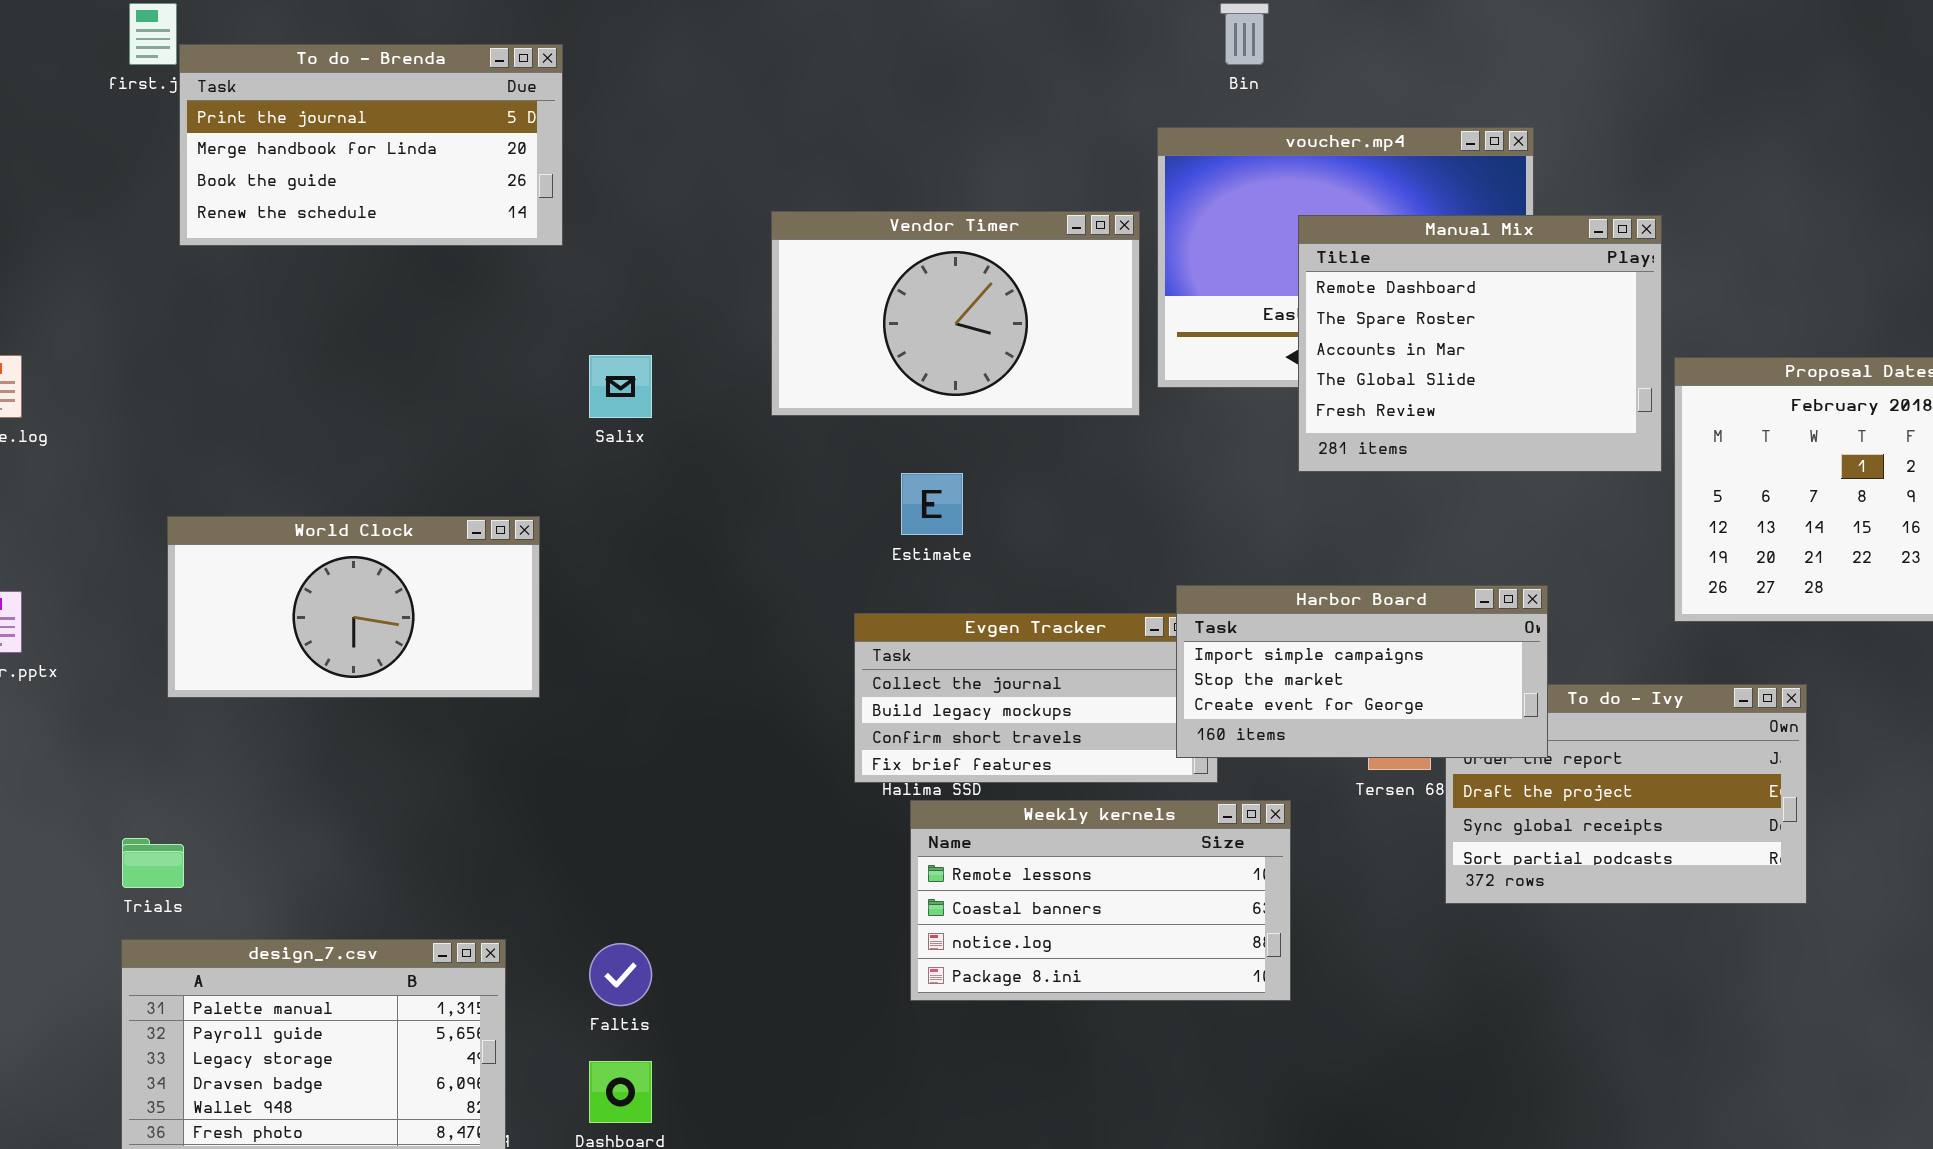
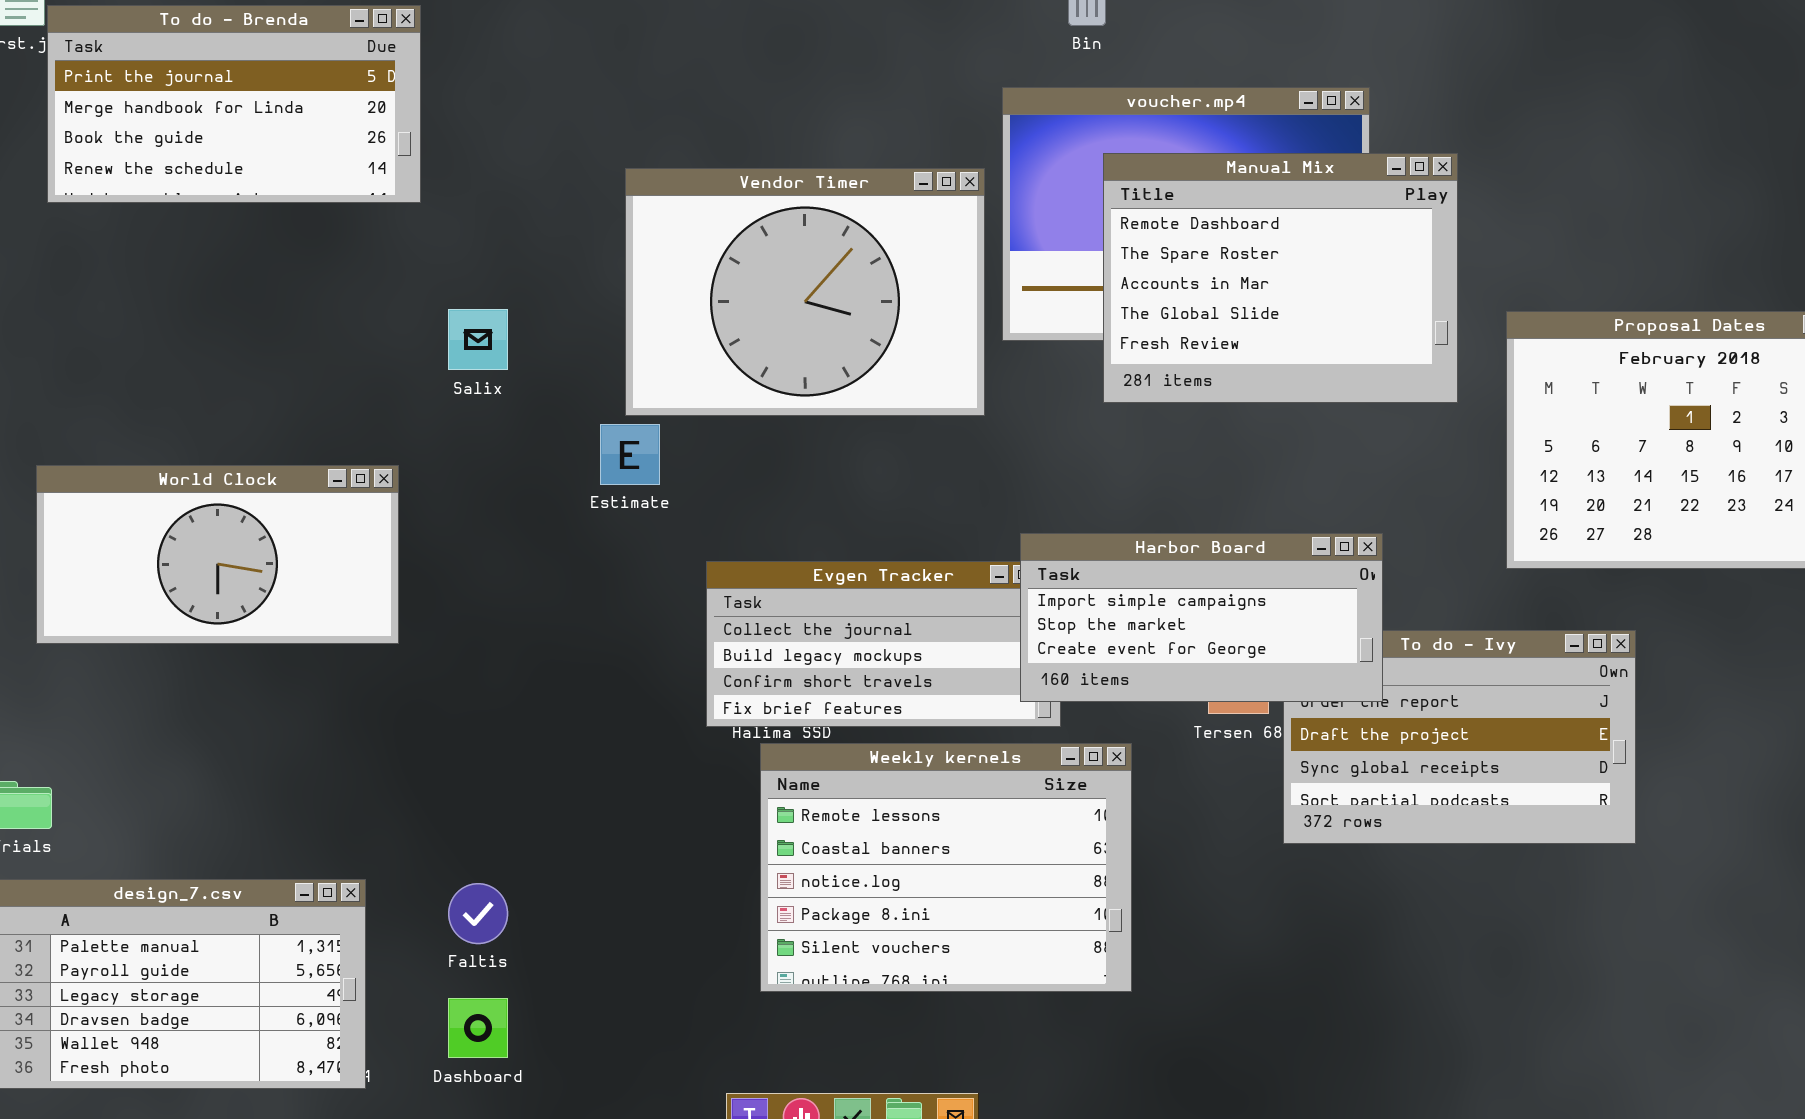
Vendor Timer: [771,211,1140,416] -> [625,168,985,416], resized
Manual Mix: [1298,215,1662,472] -> [1103,153,1458,403], moved
Estimate: [901,473,963,535] -> [600,424,660,485], moved
Weekly kernels: [910,800,1291,1001] -> [760,743,1132,992], resized

